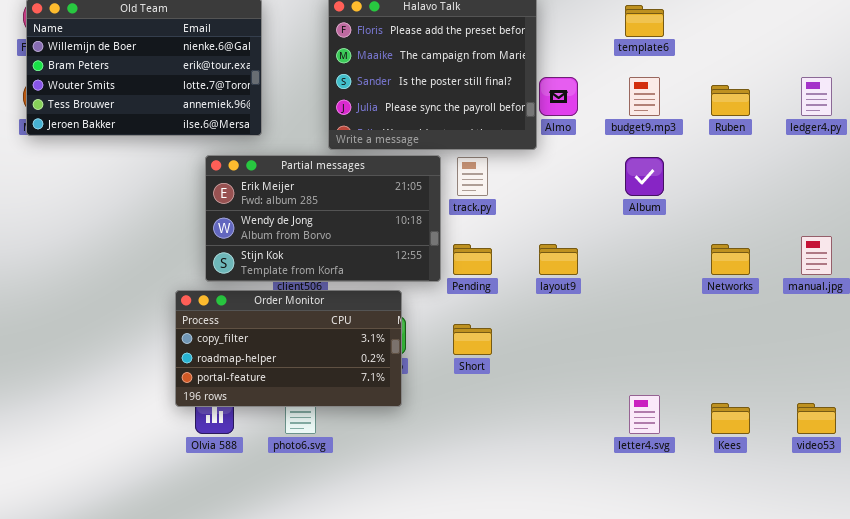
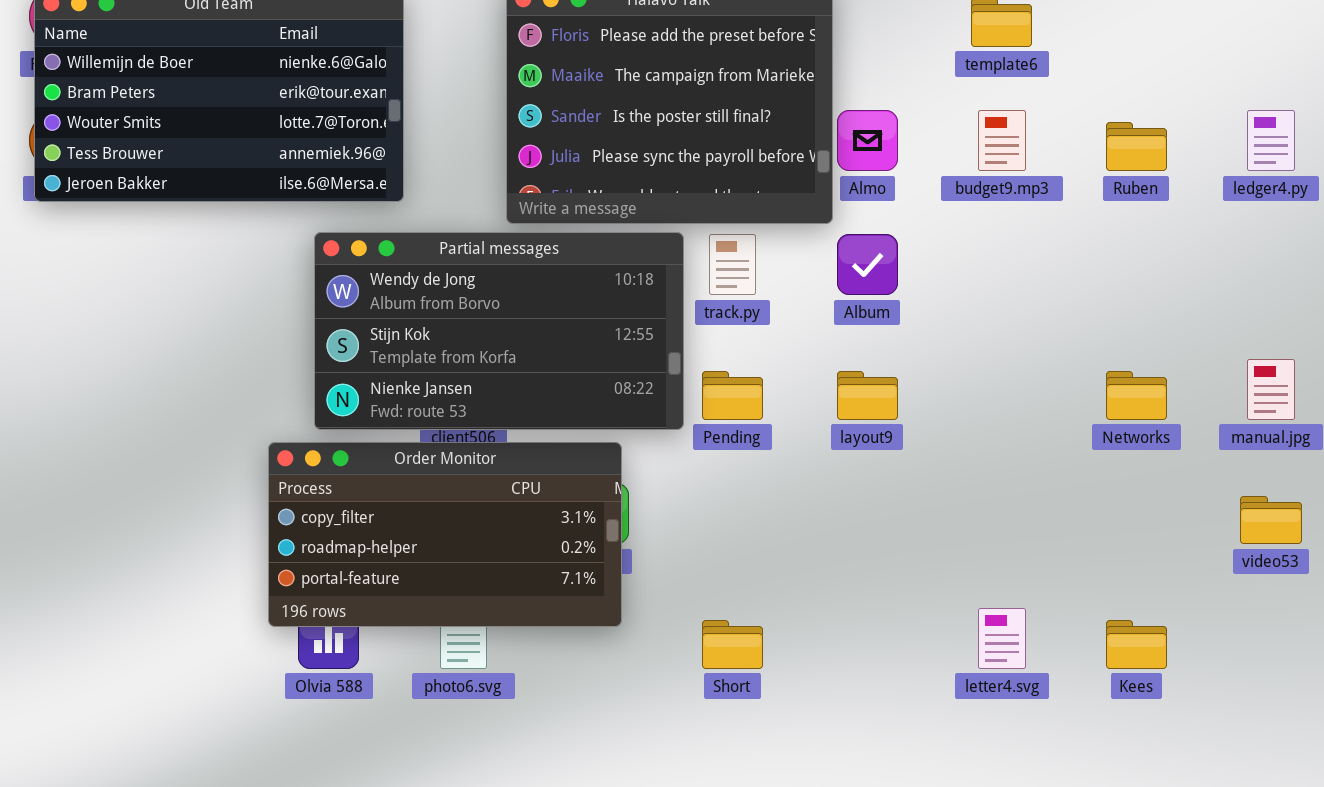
Partial messages: [205,155,441,282] -> [314,232,684,430], scrolled down 1 row
Album: [625,157,664,196] -> [837,234,898,295], moved
Short: [453,324,492,355] -> [702,620,763,669], moved
video53: [797,403,836,434] -> [1240,496,1302,544], moved

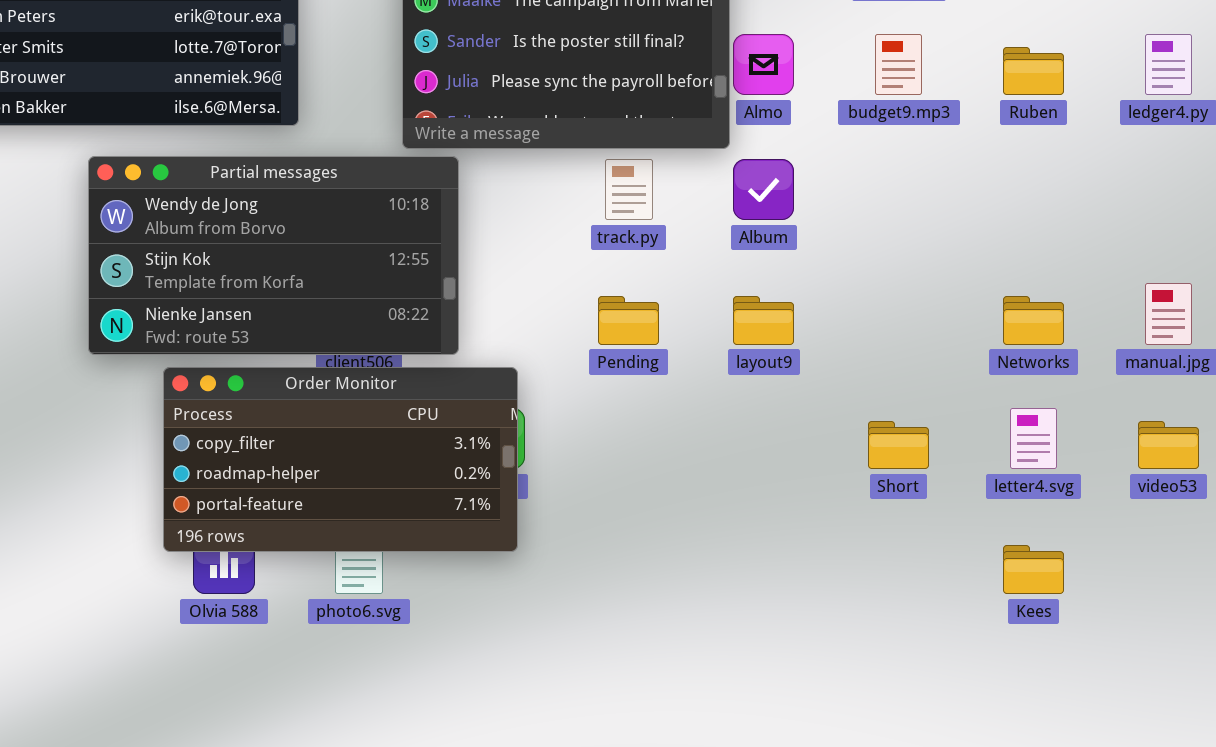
Partial messages: [314,232,684,430] -> [88,156,459,355], moved
letter4.svg: [978,608,1026,669] -> [1010,408,1057,469], moved
Short: [702,620,763,669] -> [868,421,929,469], moved

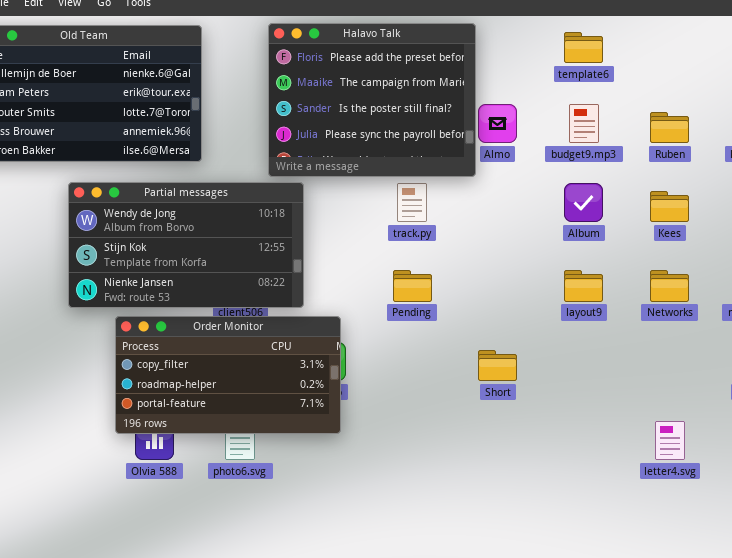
Album: [733,159,794,220] -> [564,183,603,222], moved
layout9: [733,296,794,345] -> [564,270,603,302], moved
letter4.svg: [1010,408,1057,469] -> [655,421,685,460], moved
Short: [868,421,929,469] -> [478,350,517,381], moved
Kees: [1003,545,1064,594] -> [650,191,689,222], moved

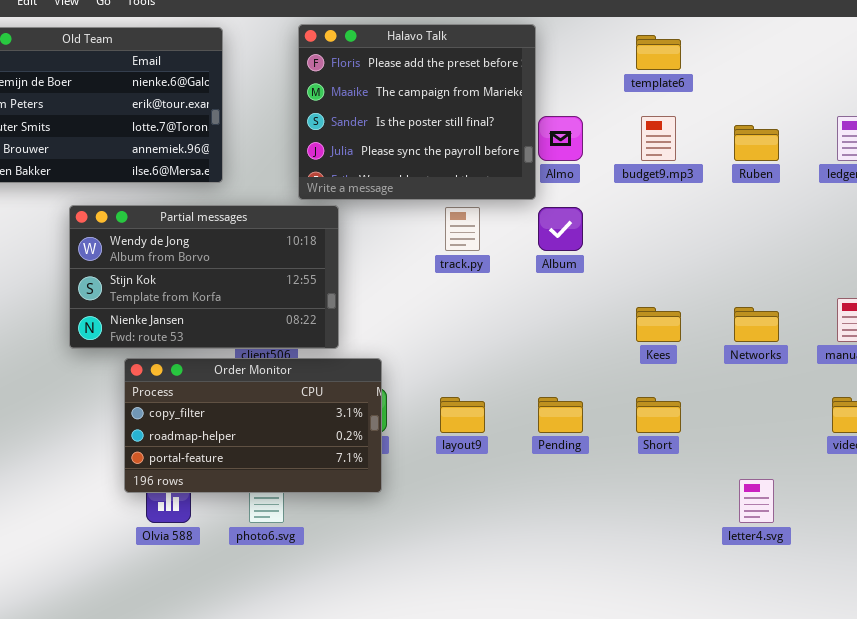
Album: [564,183,603,222] -> [538,207,583,251], moved
Kees: [650,191,689,222] -> [636,307,681,342], moved
Pending: [393,270,432,302] -> [538,397,583,433], moved
layout9: [564,270,603,302] -> [440,397,485,433], moved
Short: [478,350,517,381] -> [636,397,681,433], moved

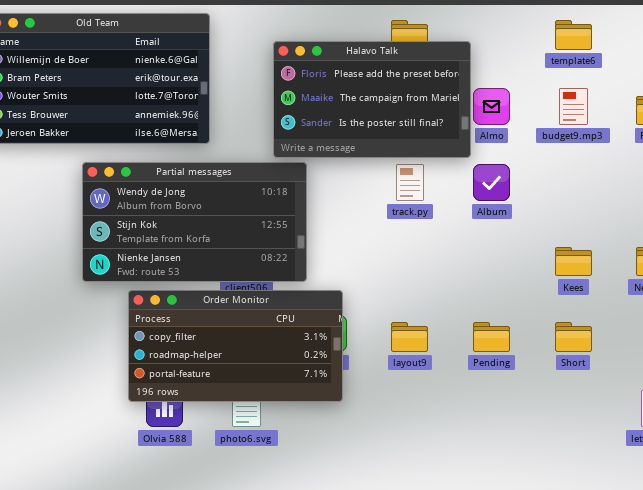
Halavo Talk: [298,24,536,200] -> [273,41,471,158], resized

